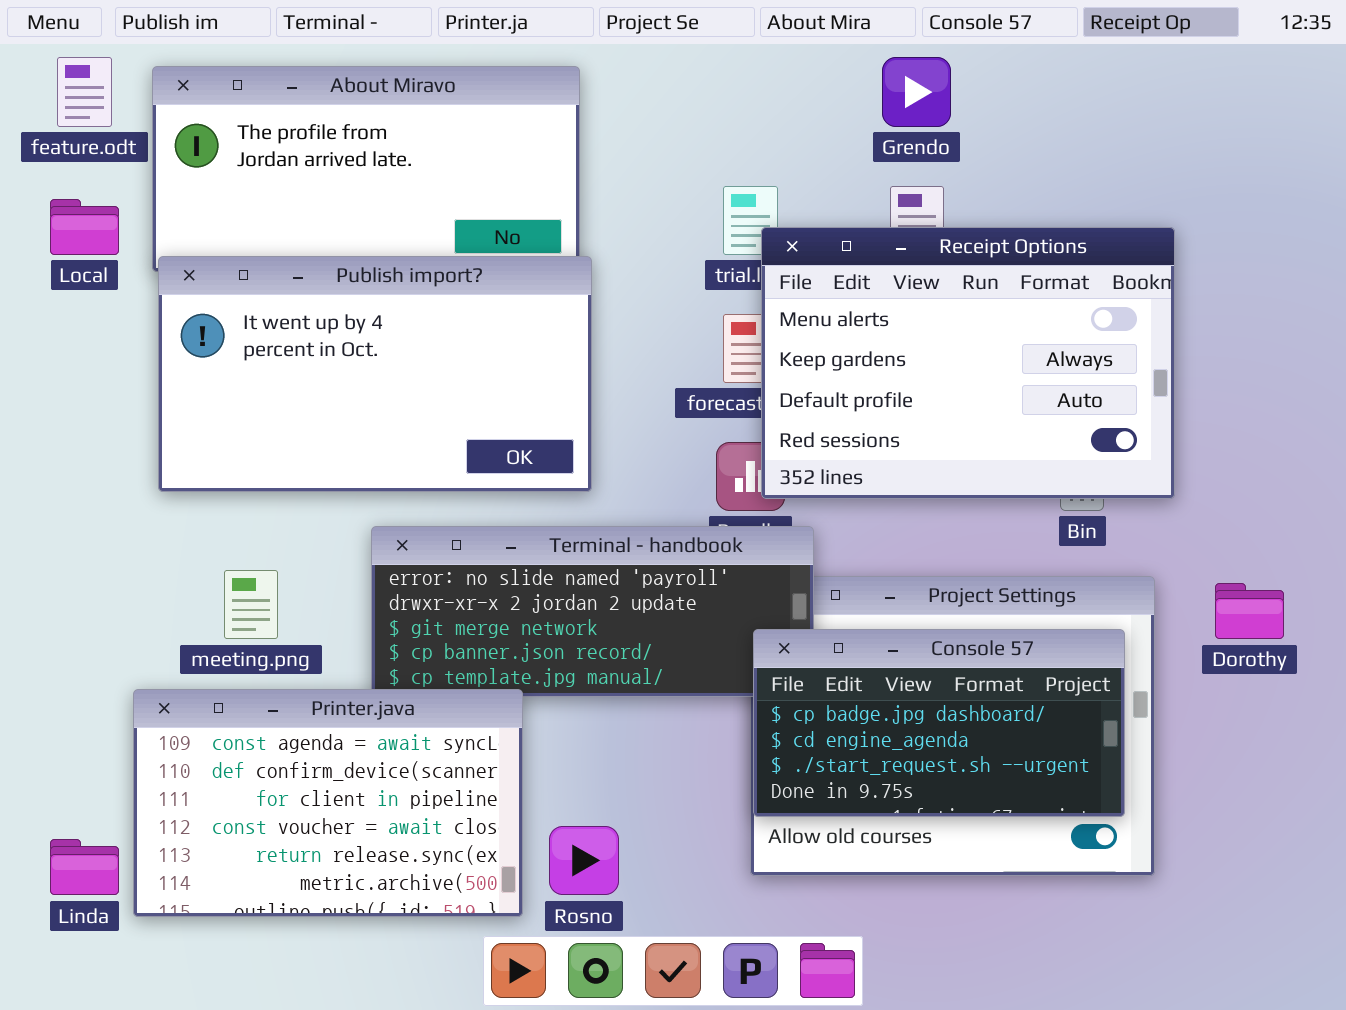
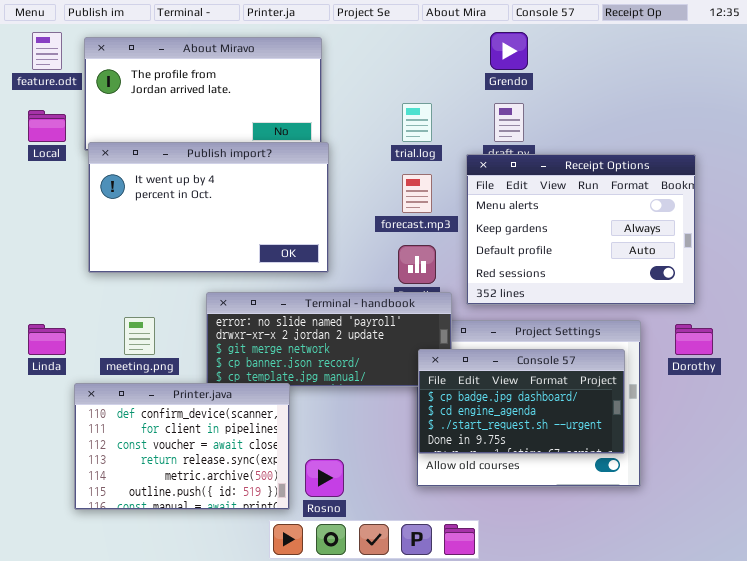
Receipt Options: [761,227,1175,499] -> [466,154,696,305], moved
Printer.java: [133,689,523,917] -> [74,383,290,510], scrolled down 1 row
Linda: [50,839,119,895] -> [28,324,66,355], moved

